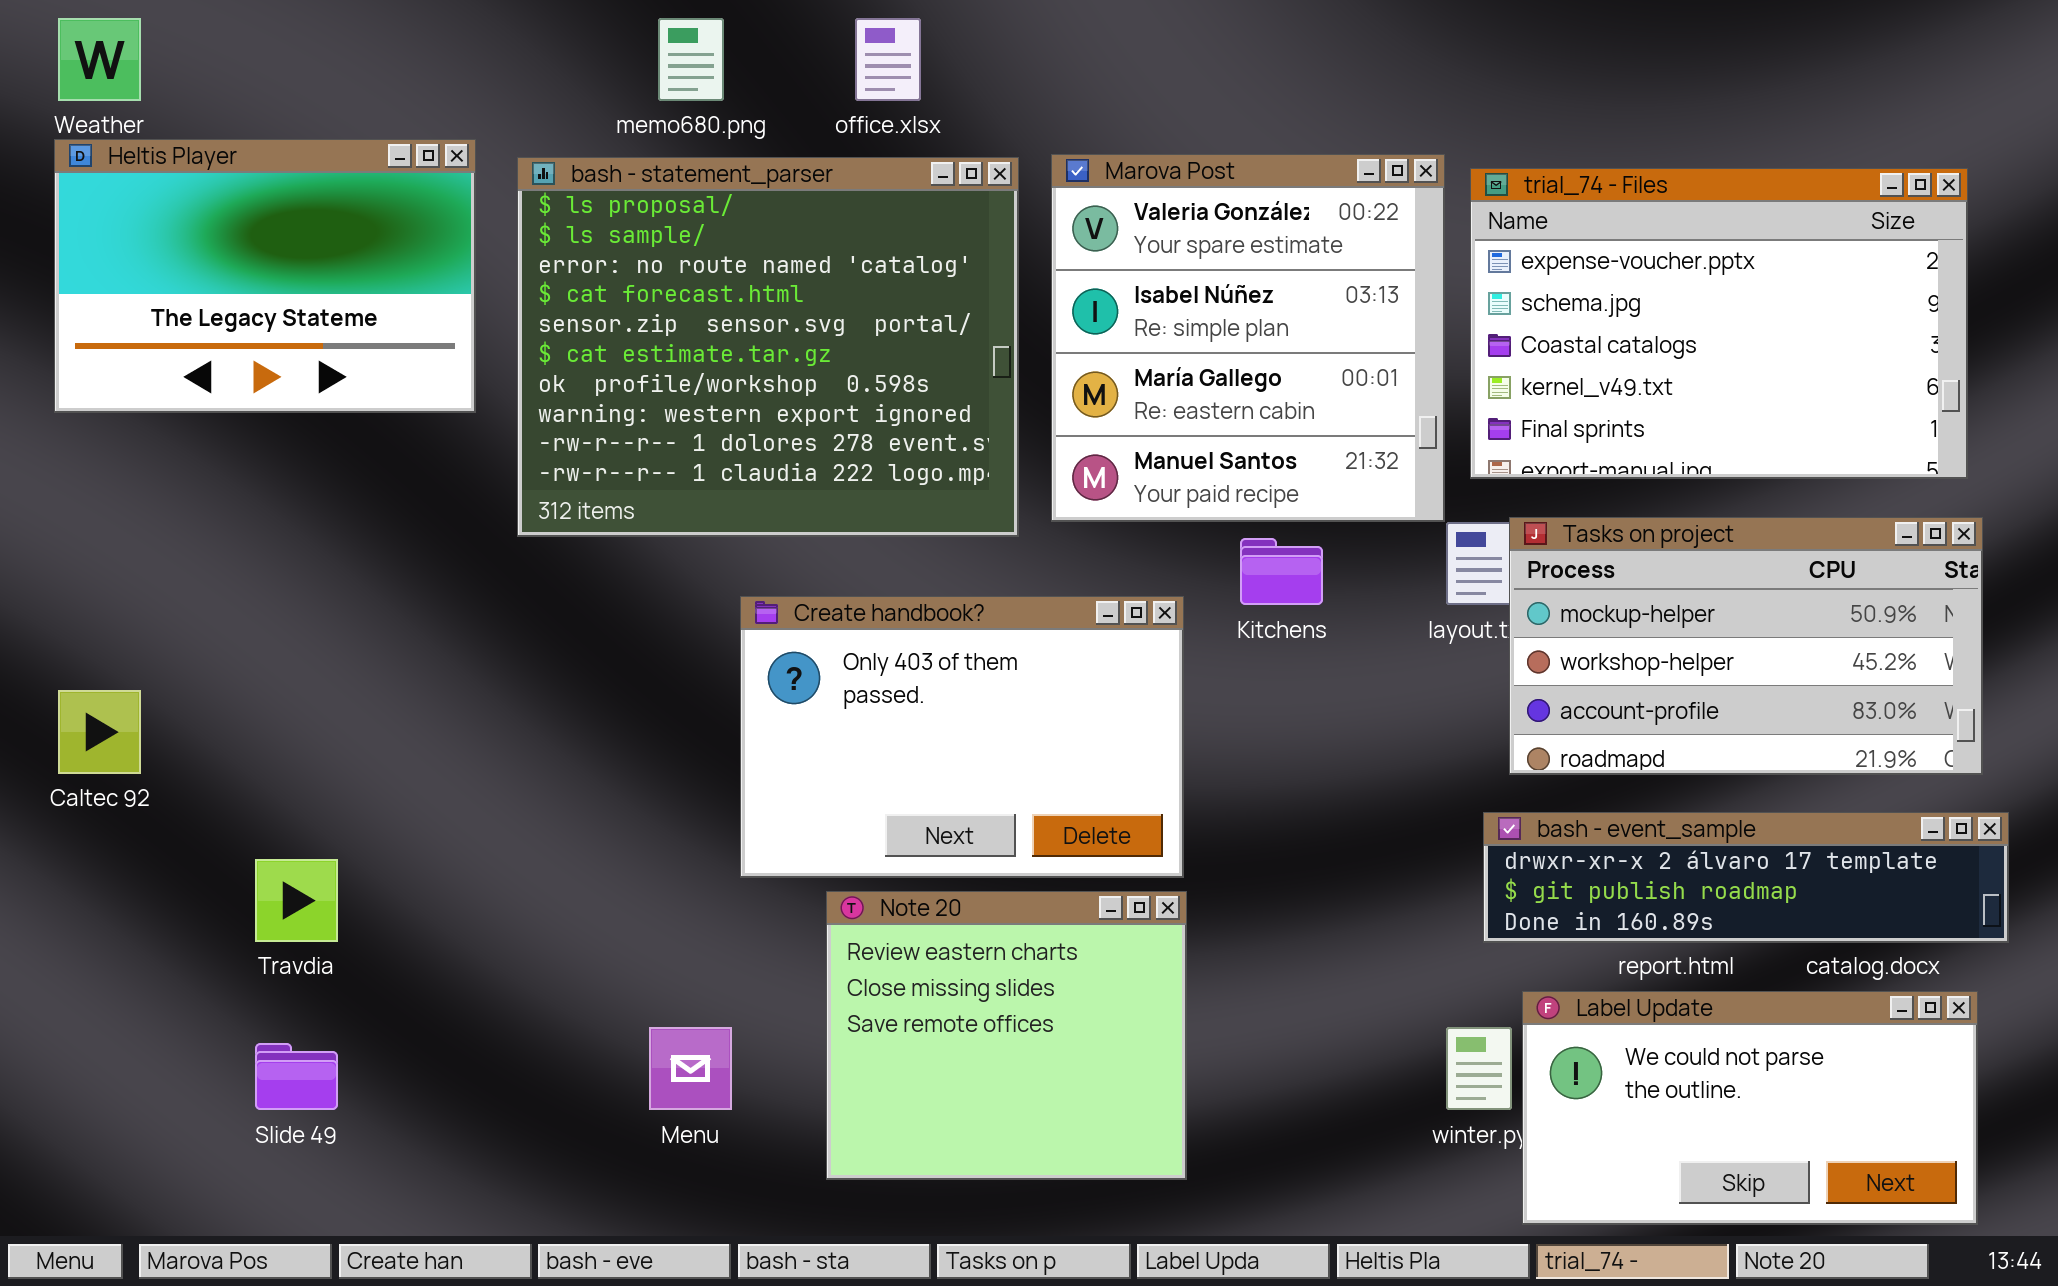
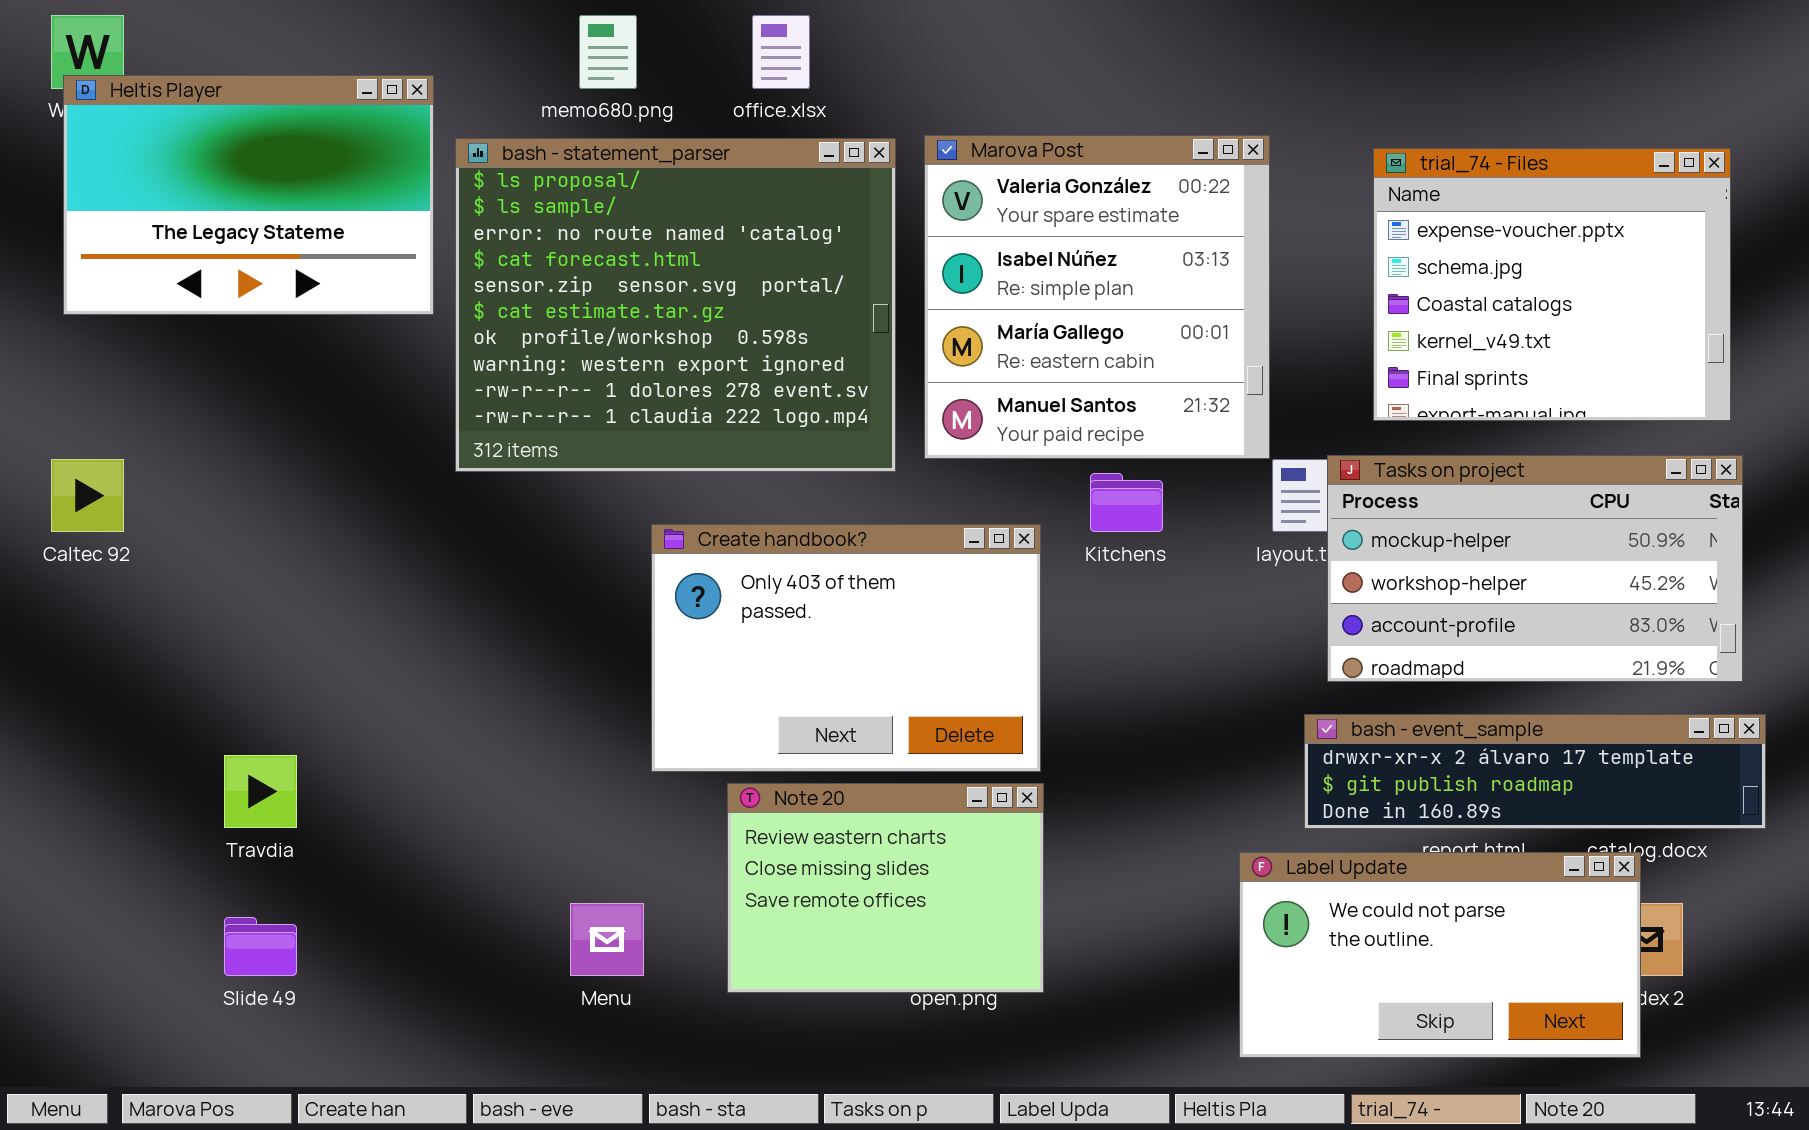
Heltis Player: [54,139,476,413] -> [63,75,434,315], moved
trial_74 - Files: [1470,168,1968,479] -> [1373,148,1731,421], resized
Caltec 92: [58,690,141,774] -> [51,459,124,532], moved
Note 20: [826,891,1187,1180] -> [727,783,1044,993], resized
Label Update: [1522,991,1978,1225] -> [1239,852,1641,1058], moved

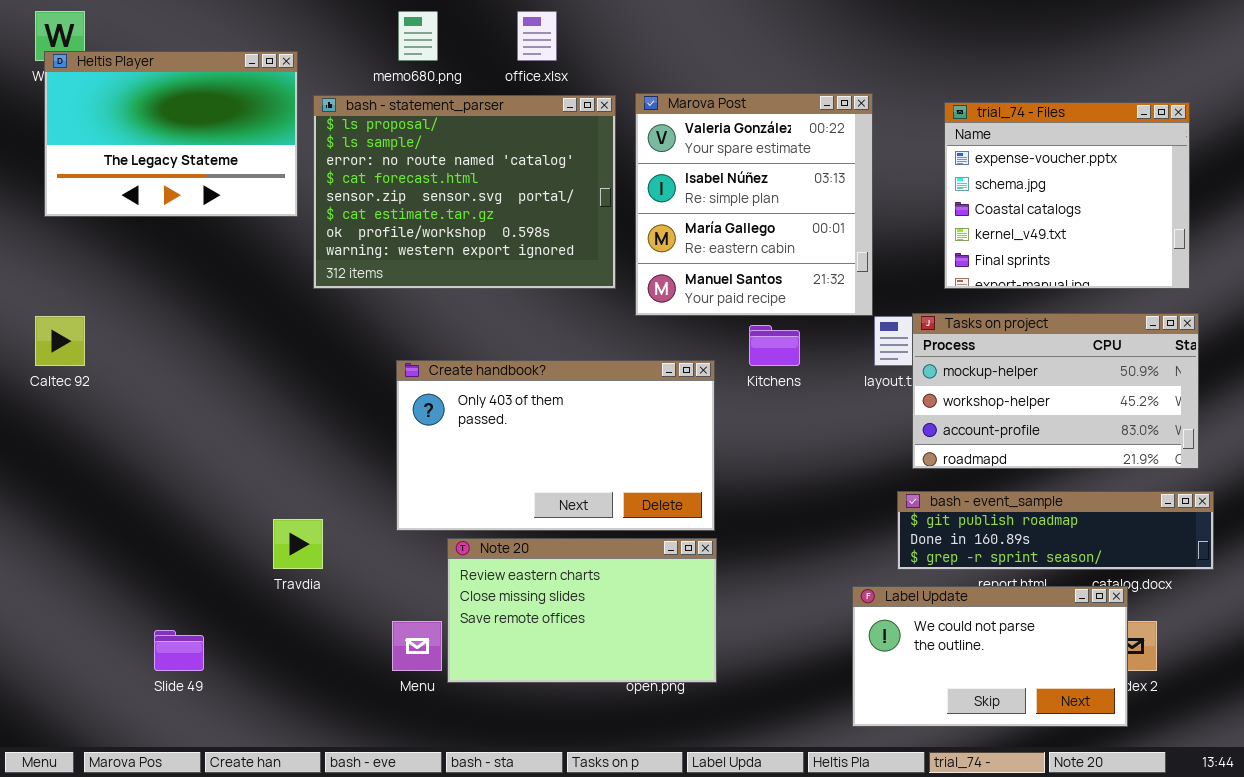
bash - statement_parser: [455,138,896,472] -> [313,95,616,289], resized
Create handbook?: [651,524,1041,772] -> [396,360,715,531], resized
bash - event_sample: [1304,714,1766,829] -> [897,491,1214,570], scrolled down 1 row
Travdia: [224,755,297,828] -> [273,519,323,569], moved
Note 20: [727,783,1044,993] -> [447,538,717,683], resized

